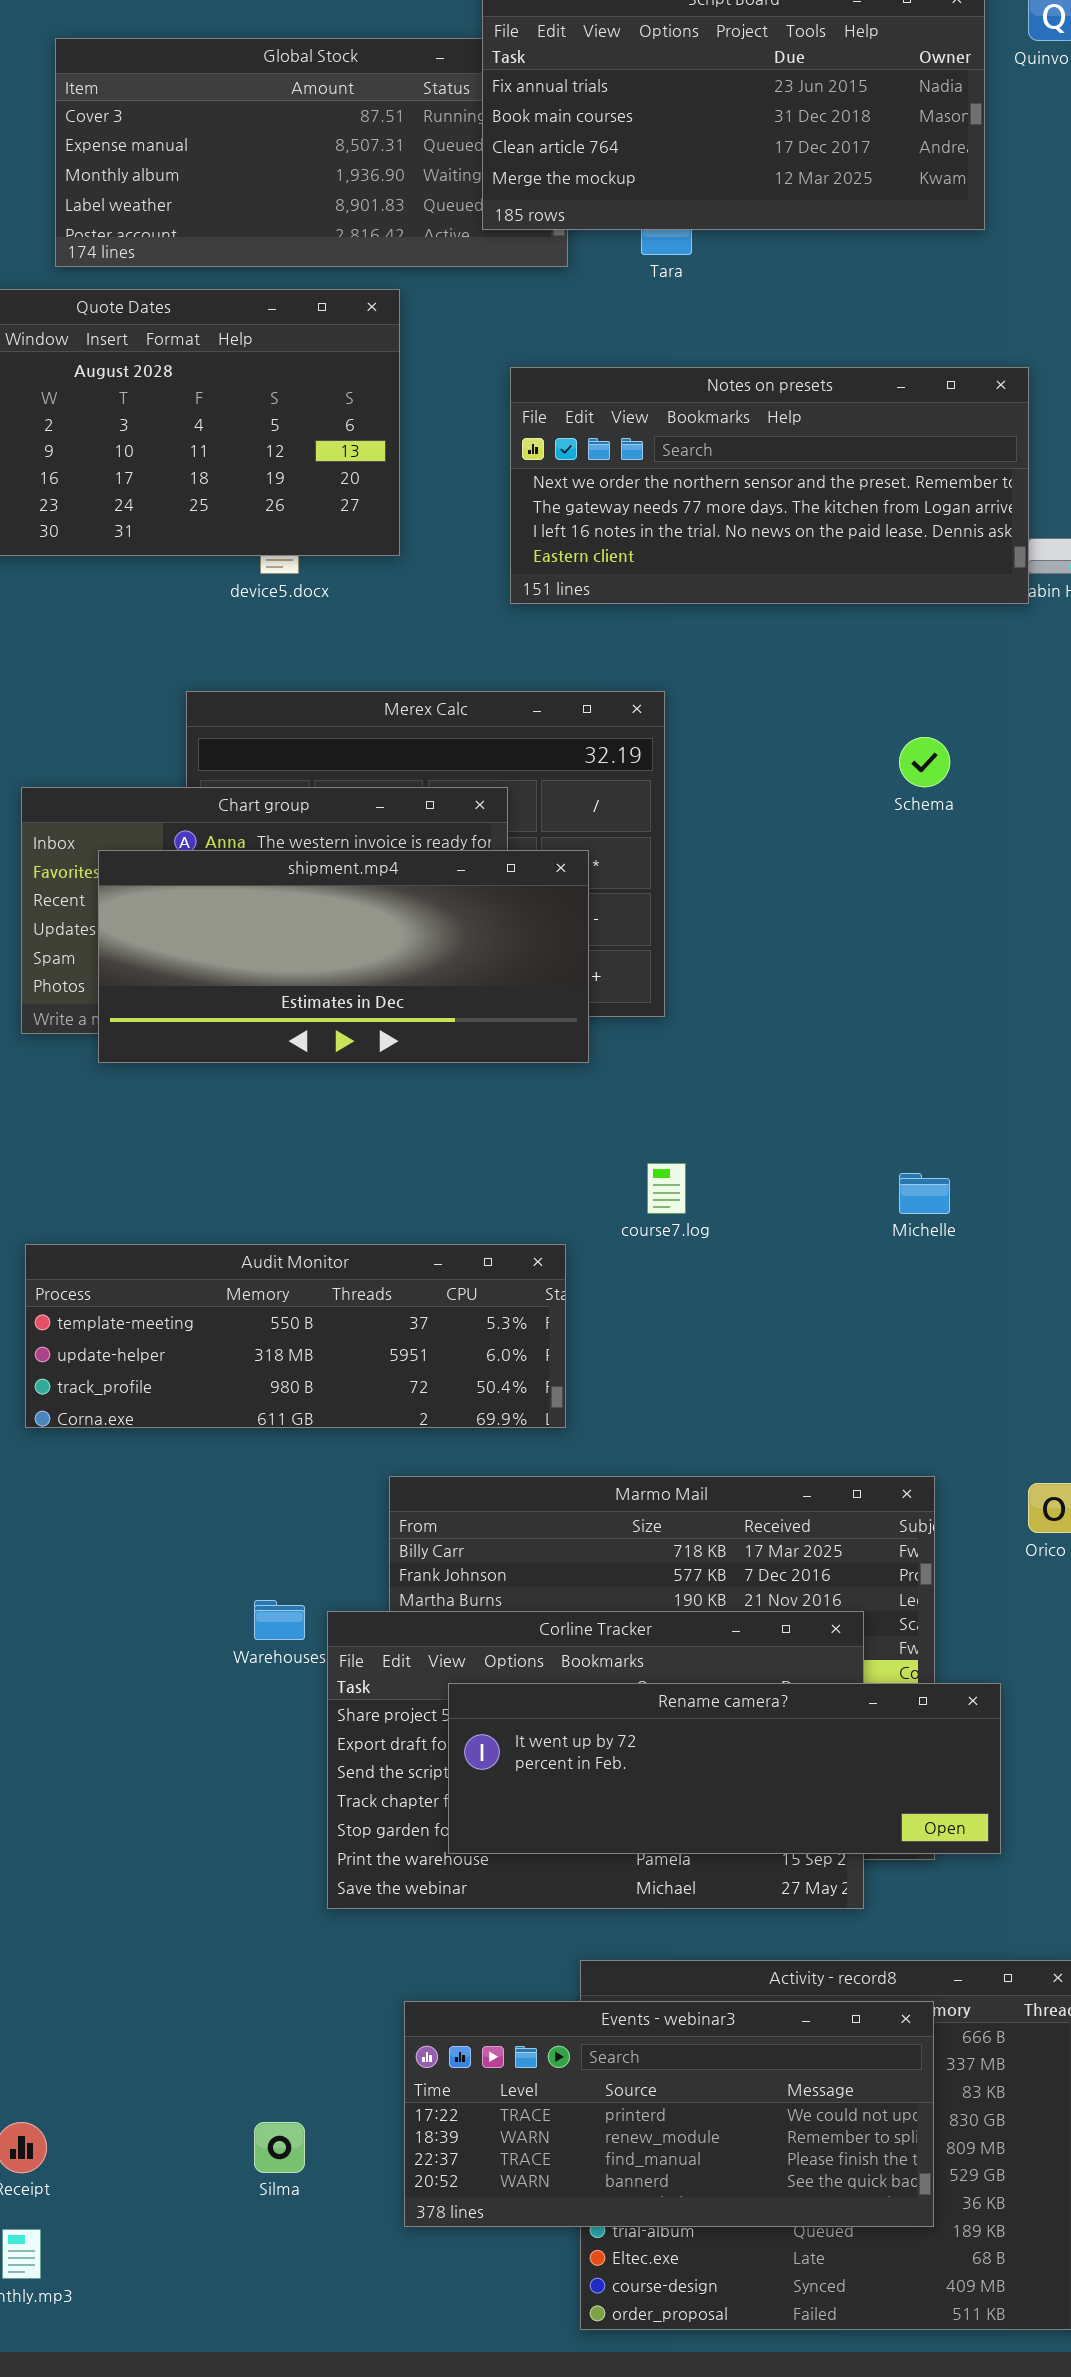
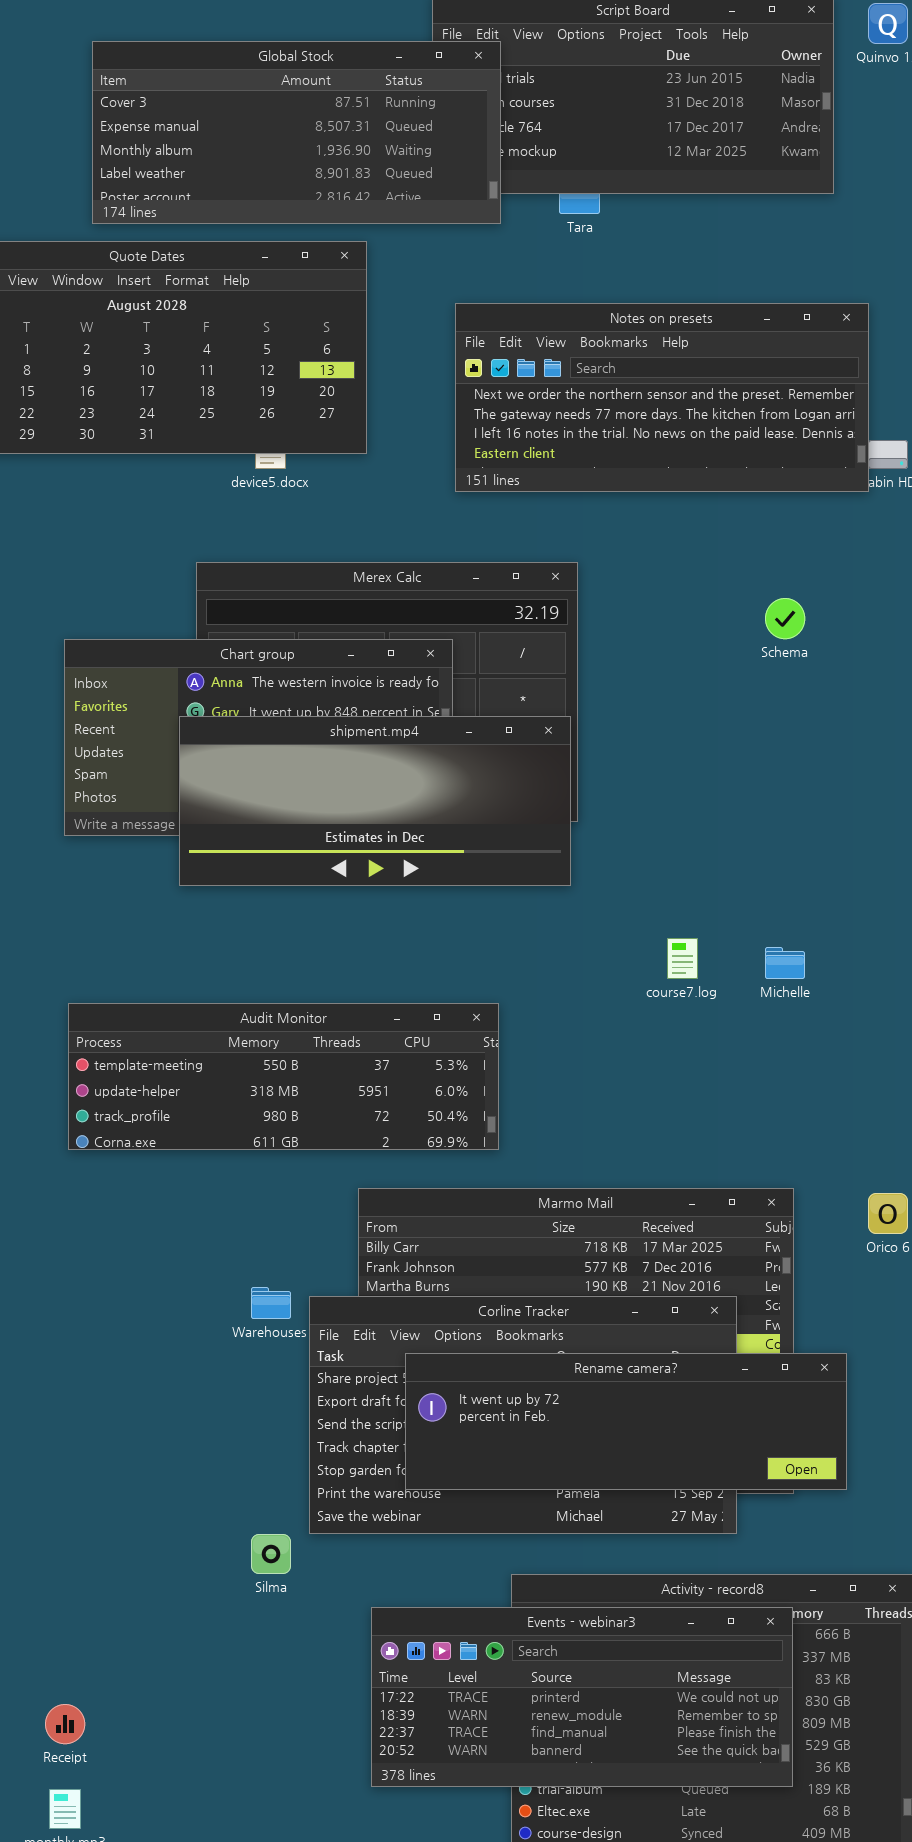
Global Stock: [55,38,568,267] -> [92,41,501,224], raised
shipment.mp4: [98,850,589,1063] -> [179,716,571,886], moved
course7.log: [647,1163,686,1214] -> [667,938,698,979], moved
Silma: [254,2122,305,2173] -> [251,1534,291,1574], moved

